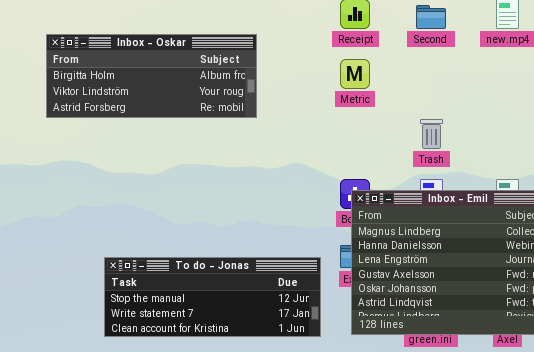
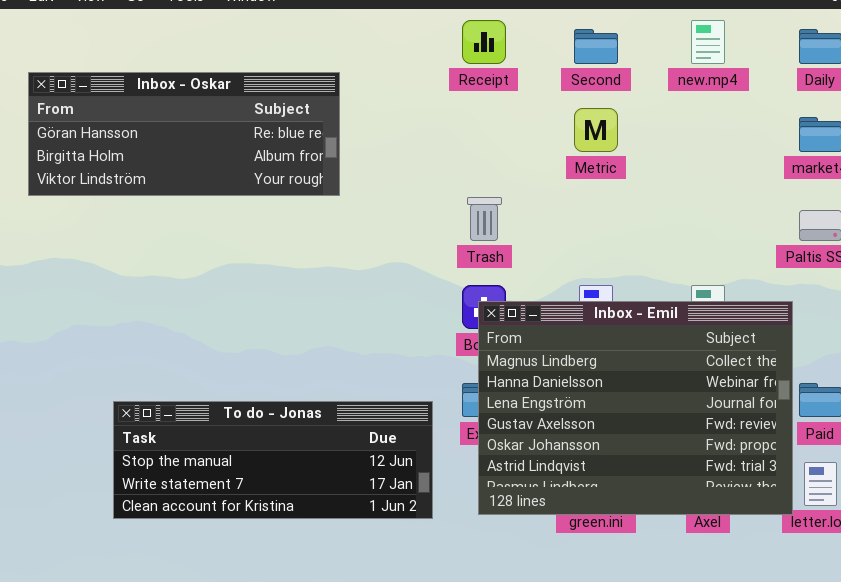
Inbox - Oskar: [46,34,257,118] -> [28,72,340,196], scrolled up 1 row
Metric: [340,59,370,89] -> [574,108,618,152], moved
Trash: [420,119,443,149] -> [467,197,502,241], moved

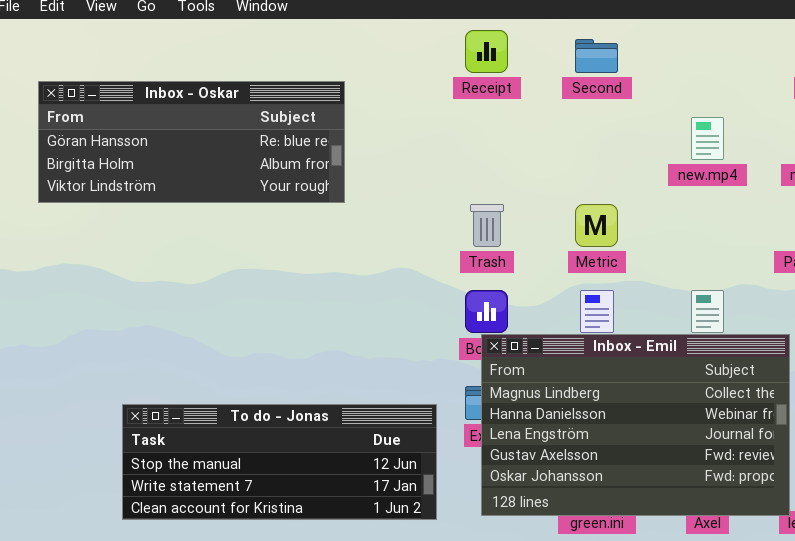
new.mp4: [691,20,725,64] -> [691,117,724,160], moved
Metric: [574,108,618,152] -> [575,204,618,247], moved
Inbox - Emil: [478,301,793,515] -> [481,334,790,516], resized

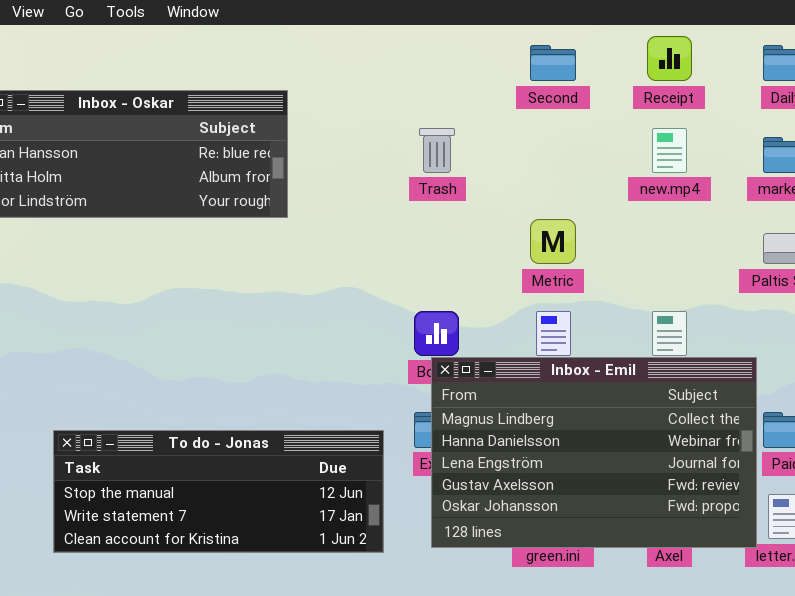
Receipt: [465,30,508,73] -> [647,36,692,81], moved
Trash: [470,204,504,247] -> [419,128,455,173], moved

